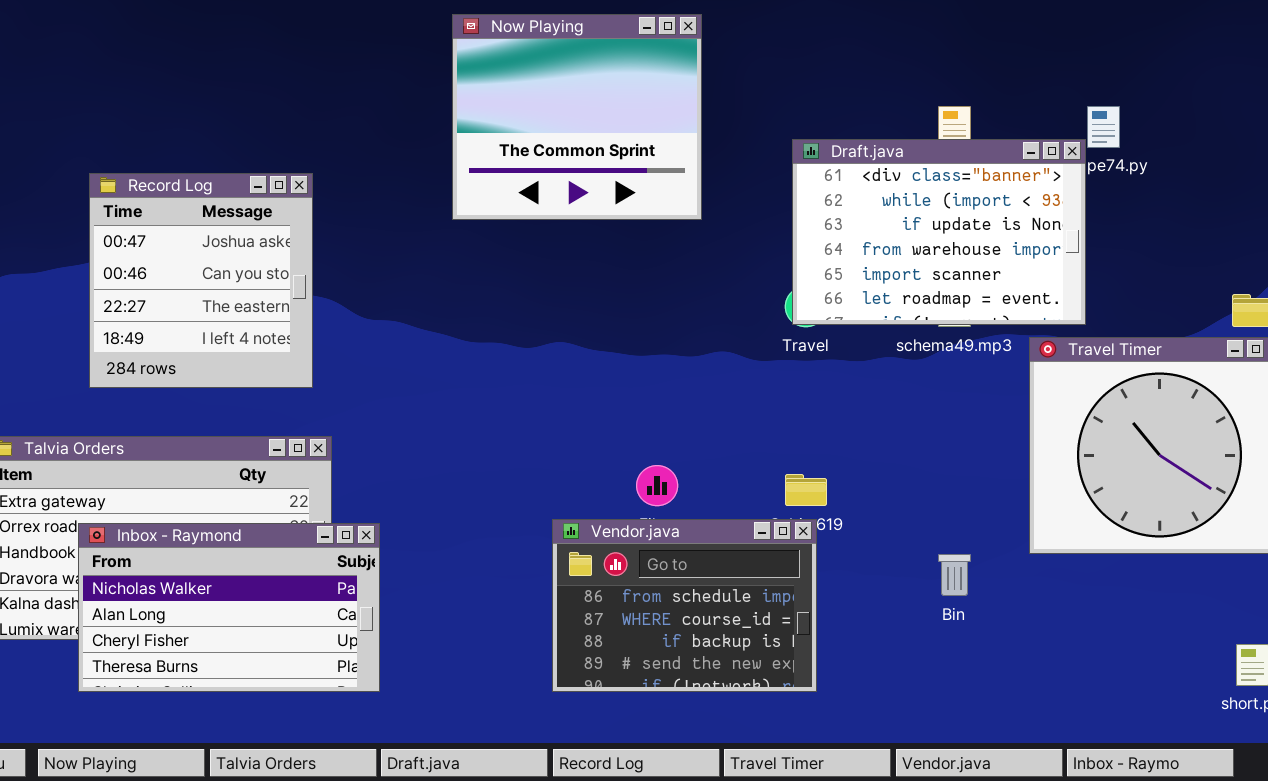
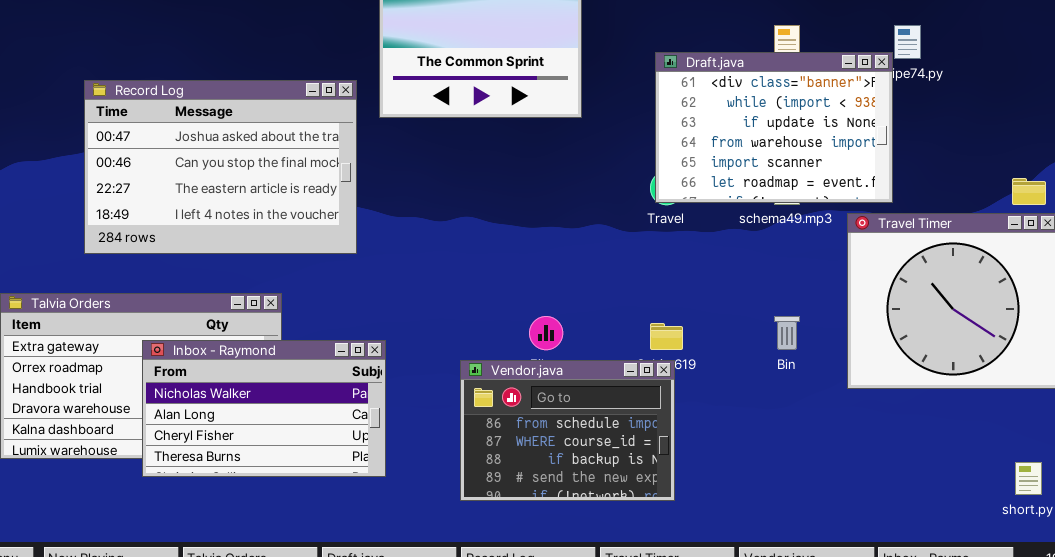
Record Log: [89,173,313,388] -> [84,80,357,254], resized
Inbox - Raymond: [78,523,380,692] -> [142,340,386,477], moved
Bin: [938,554,971,596] -> [774,316,800,350], moved

